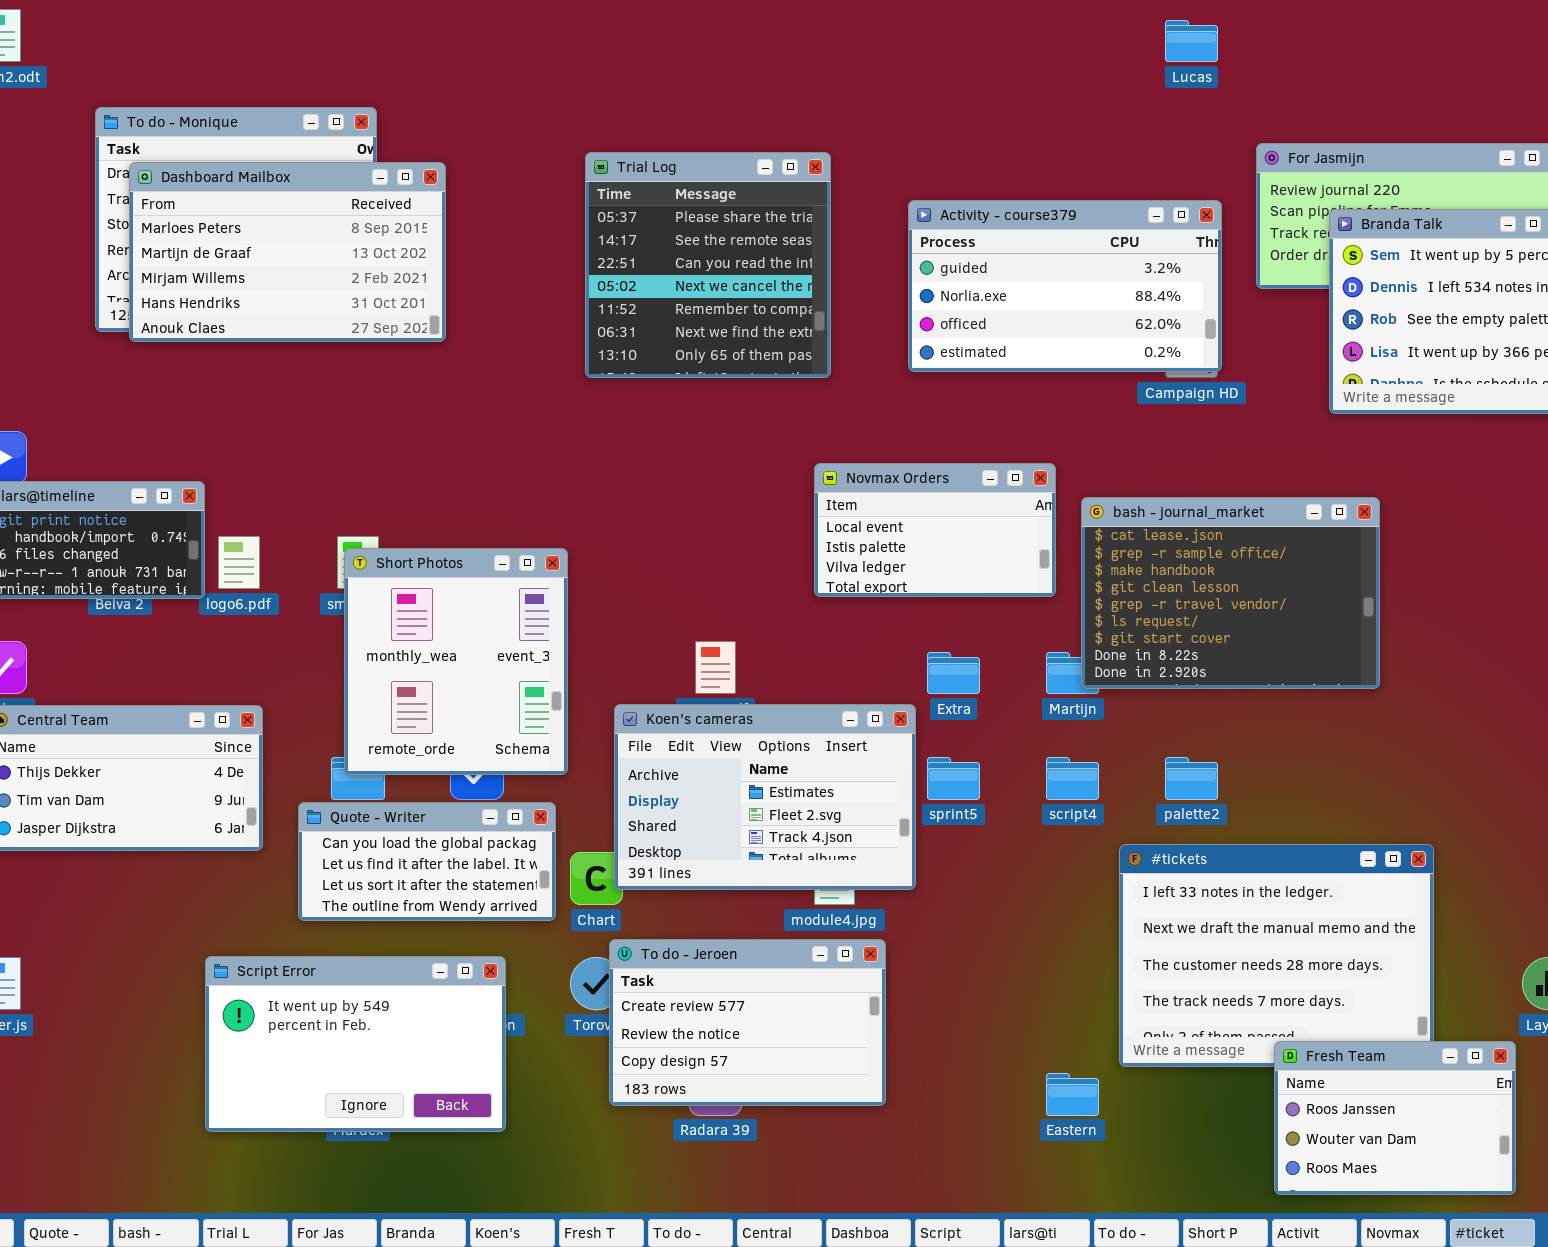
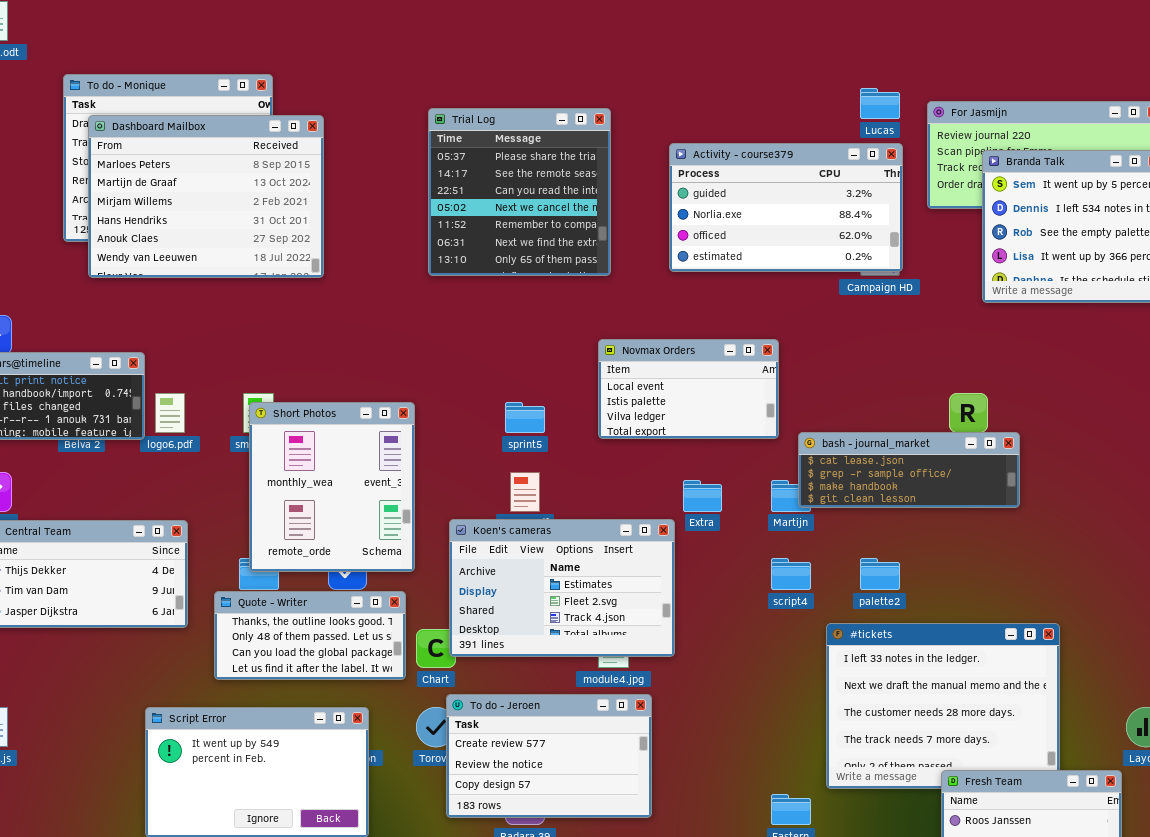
Lucas: [1165,20,1218,62] -> [860,88,900,119], moved
Dashboard Mailbox: [129,162,446,342] -> [88,115,324,278], resized
bash - journal_market: [1081,497,1380,689] -> [798,432,1020,508], resized
sprint5: [927,757,980,800] -> [505,402,545,433], moved
Quote - Writer: [298,802,556,921] -> [214,591,406,680], scrolled up 2 rows

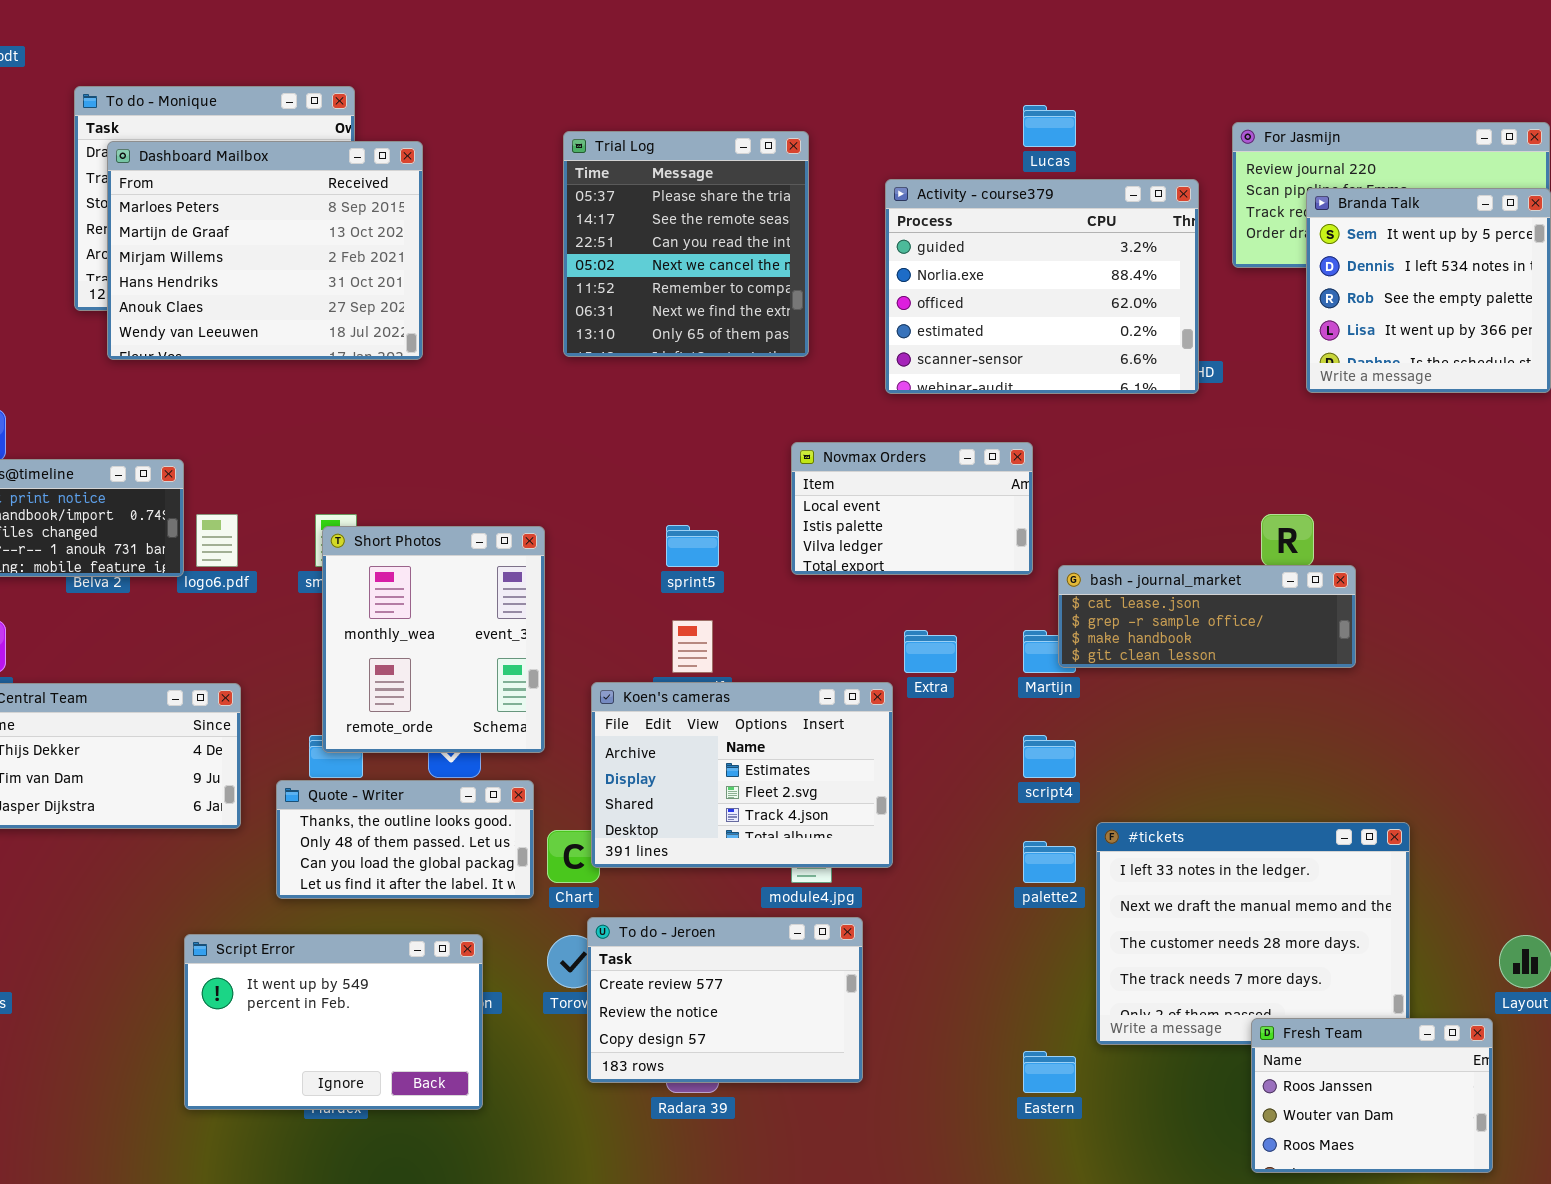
Lucas: [860,88,900,119] -> [1023,105,1076,147], moved
Activity - course379: [669,143,903,272] -> [885,179,1199,394], resized
palette2: [860,558,900,590] -> [1023,841,1076,883], moved

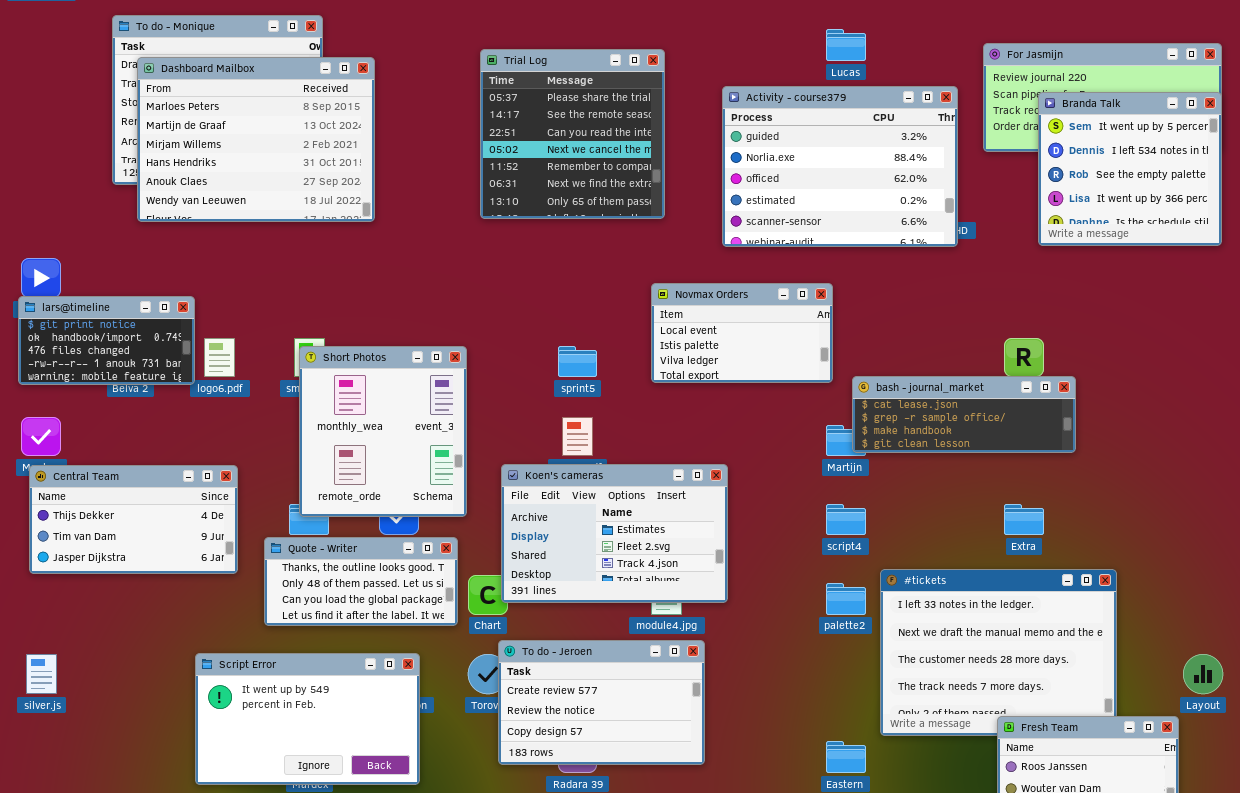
Extra: [904,630,957,673] -> [1004,504,1044,535], moved

